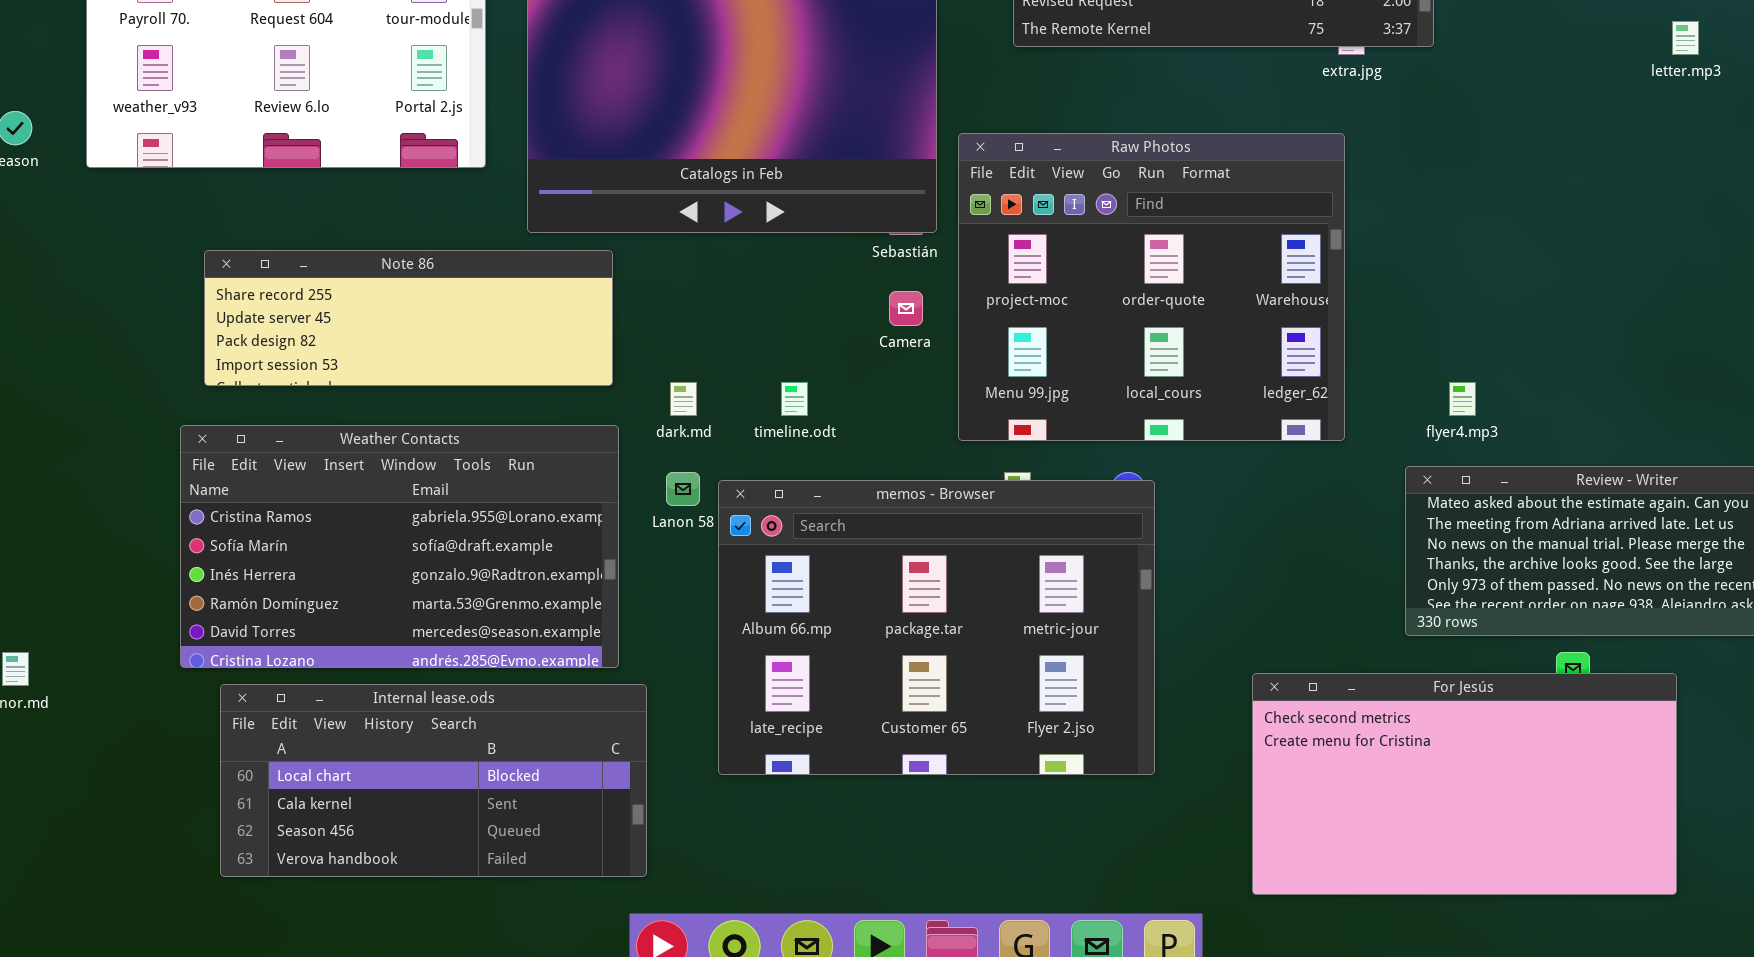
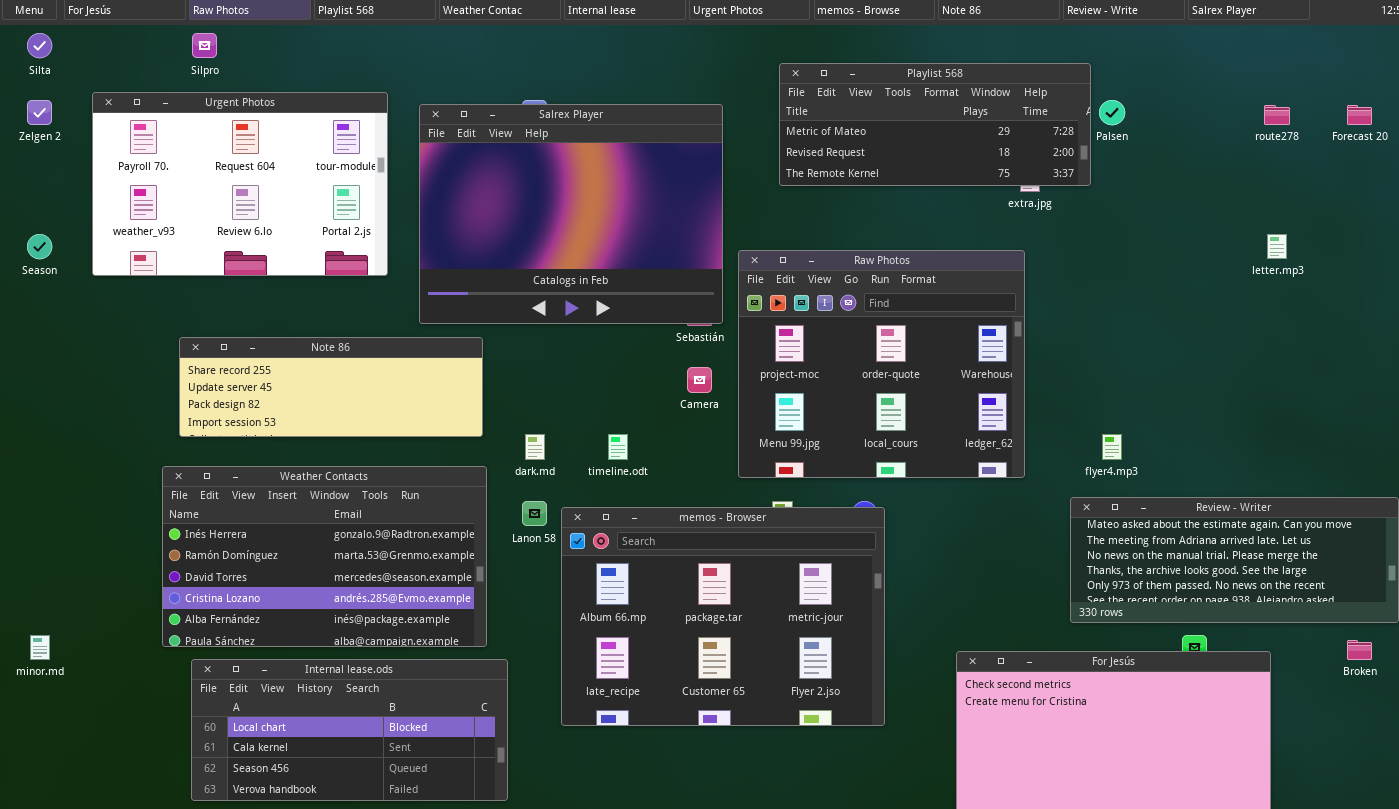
letter.mp3: [1672,21,1699,55] -> [1267,234,1287,259], moved
Weather Contacts: [180,425,619,668] -> [162,466,487,647], scrolled down 2 rows

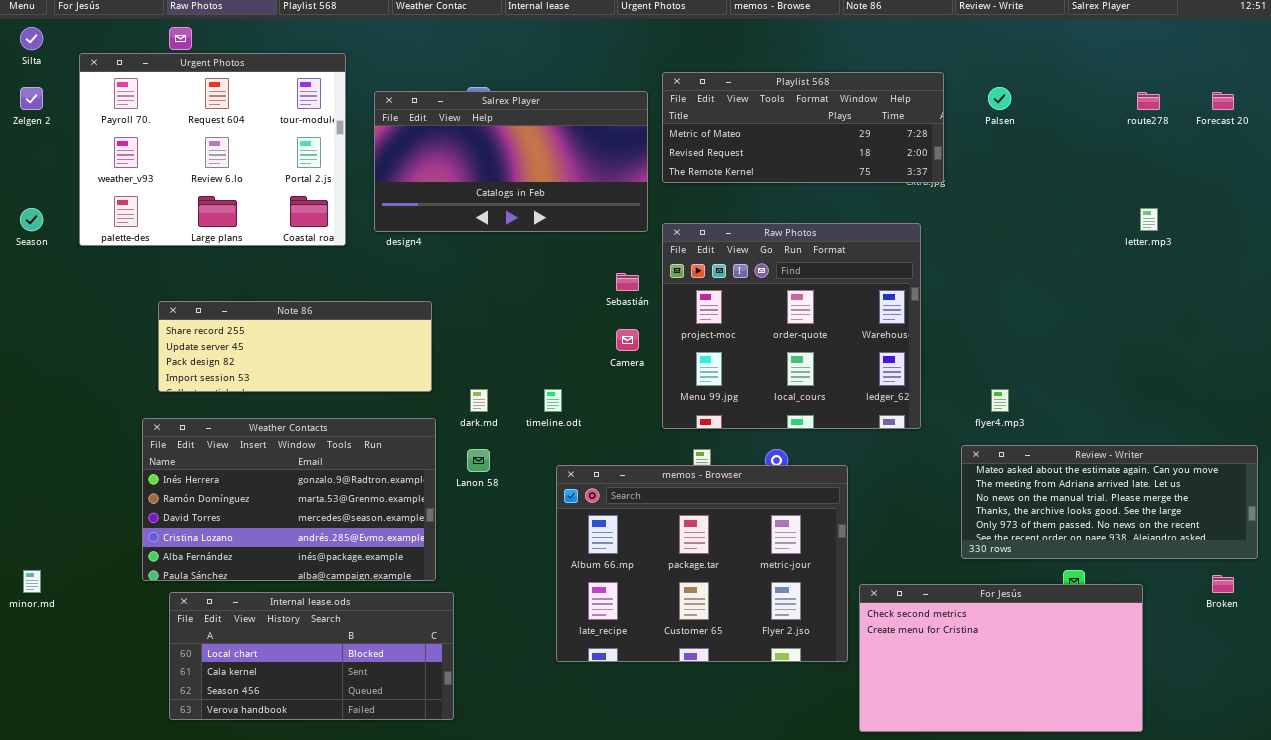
Playlist 568: [779,63,1091,186] -> [662,72,944,183], moved
Urgent Photos: [92,92,388,276] -> [79,53,346,246], resized
Salrex Player: [419,104,723,324] -> [374,91,648,232], resized
memos - Browser: [561,507,885,726] -> [556,465,848,662], moved

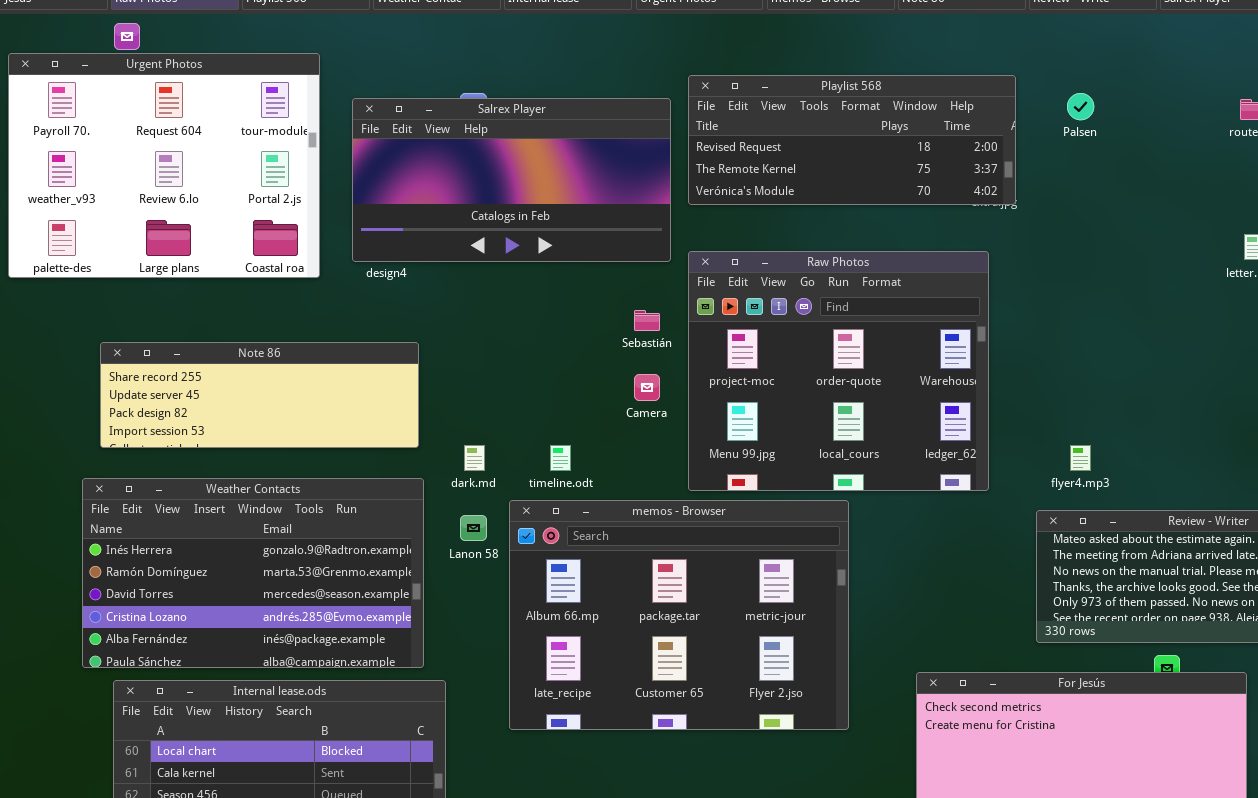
Playlist 568: [662,72,944,183] -> [688,75,1016,205], scrolled down 1 row
memos - Browser: [556,465,848,662] -> [509,500,849,730], moved

